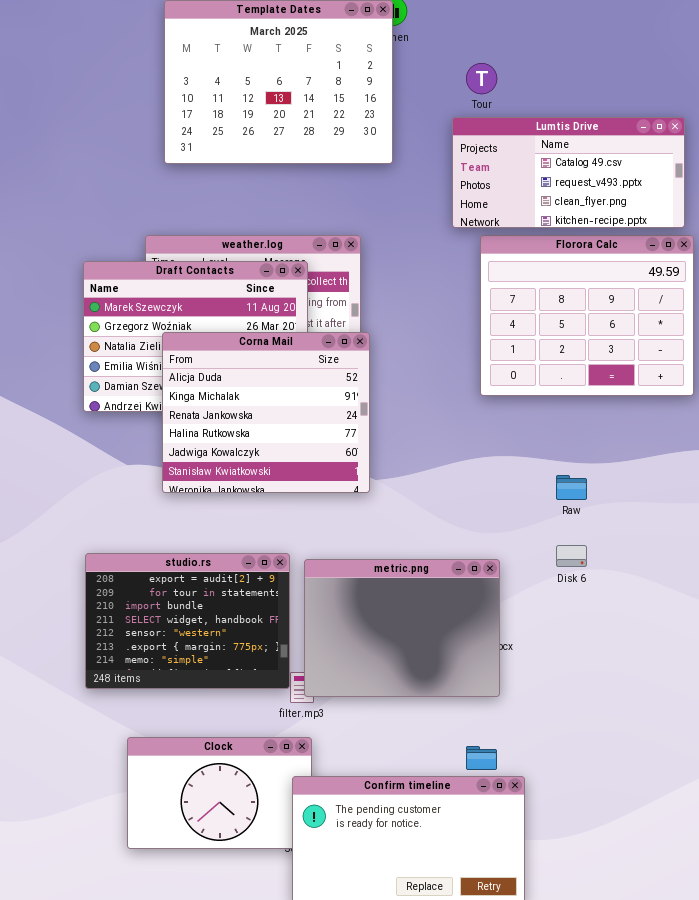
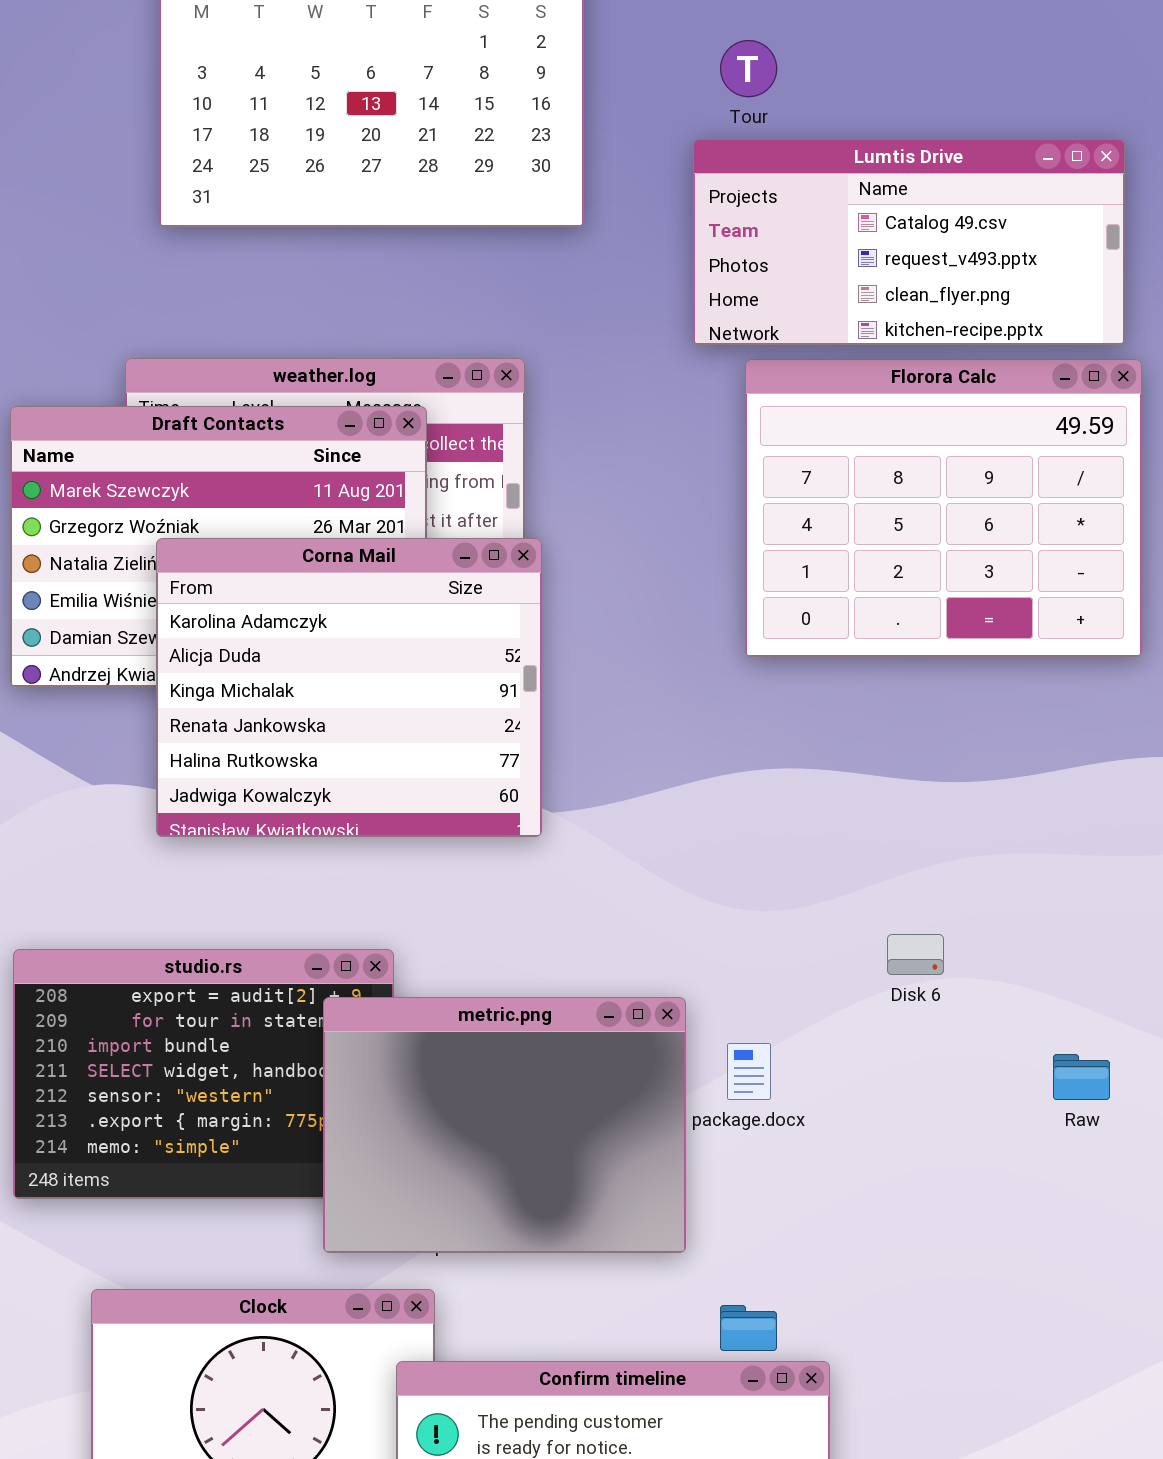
Corna Mail: [162,332,370,493] -> [156,538,542,837], scrolled up 1 row
Raw: [556,475,587,500] -> [1053,1054,1110,1100], moved
metric.png: [304,559,500,697] -> [323,997,686,1253], moved

